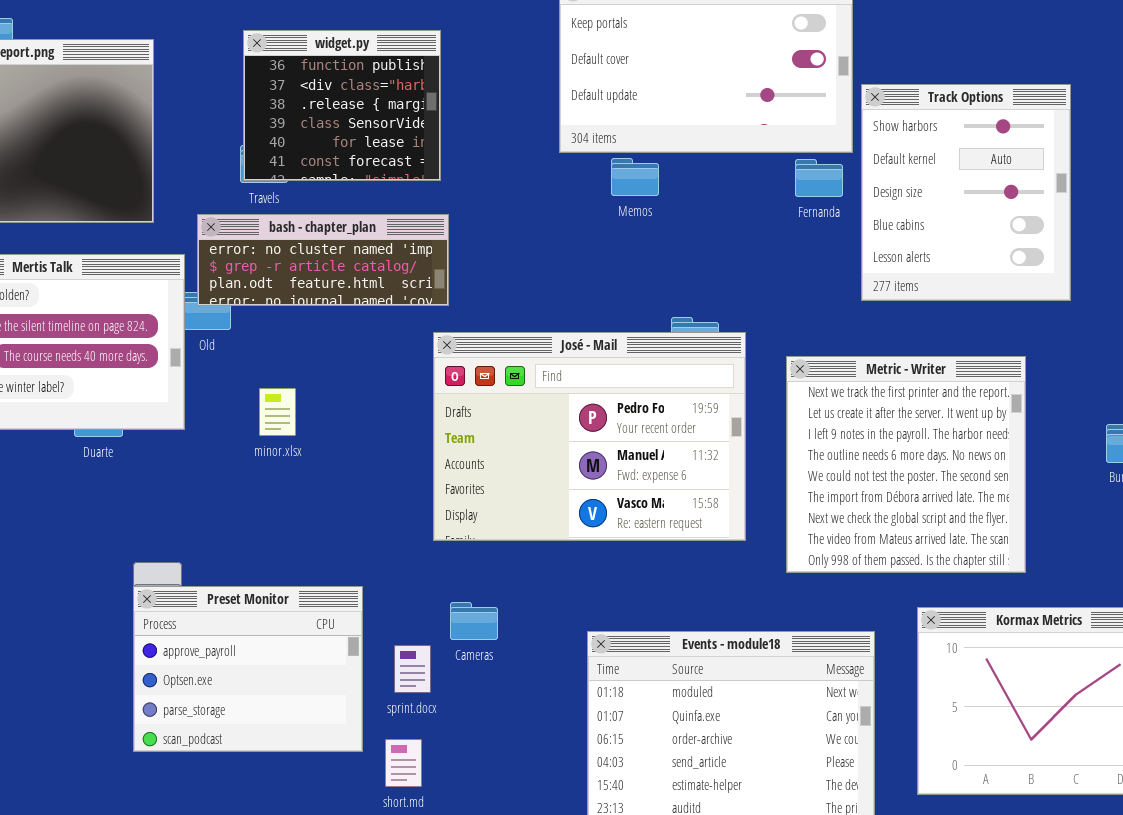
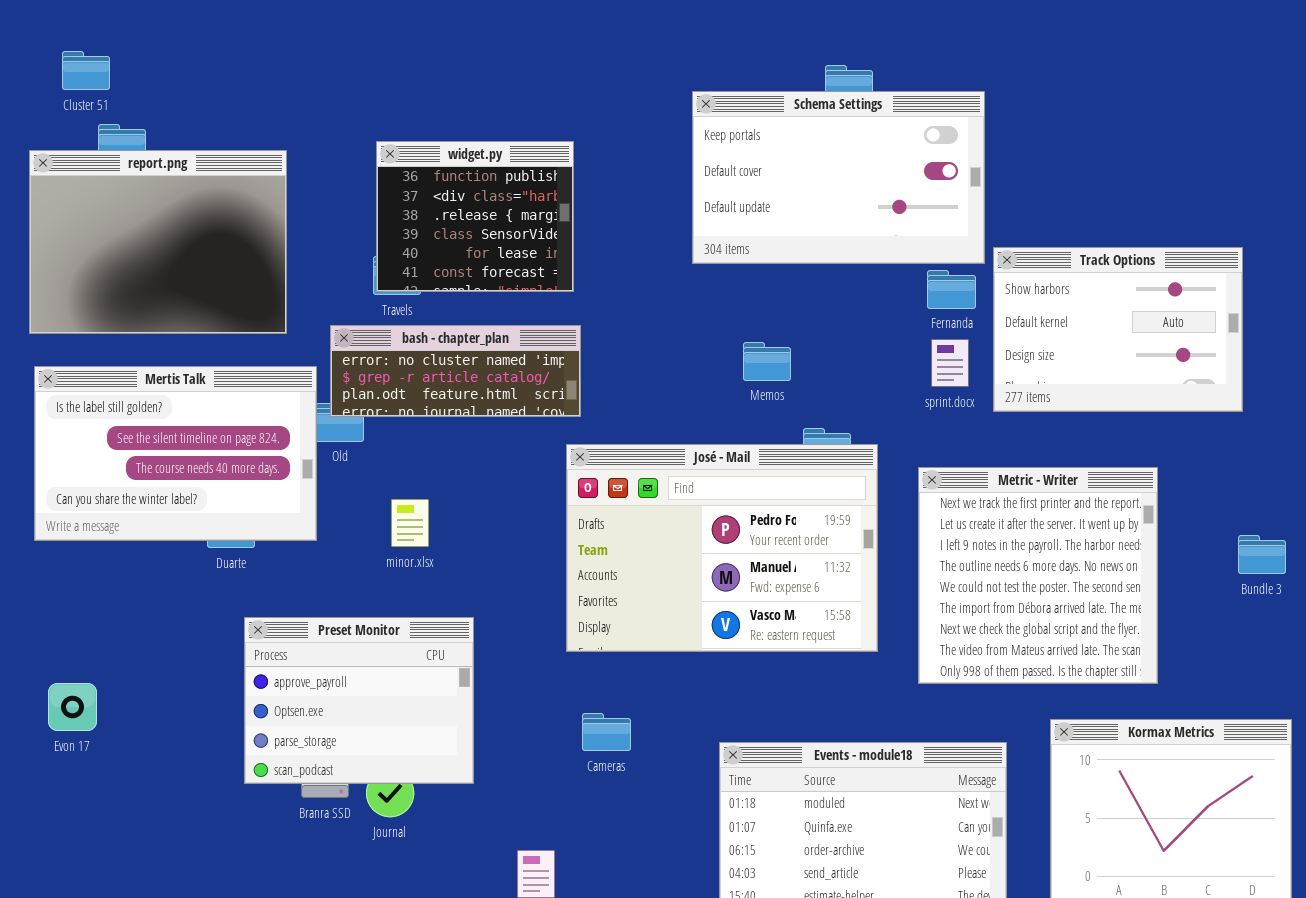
Track Options: [861,84,1071,301] -> [993,247,1243,412], resized
Memos: [611,158,659,196] -> [743,342,791,381], moved
Preset Monitor: [133,586,363,752] -> [244,617,474,784], moved
sprint.docx: [394,645,431,693] -> [931,339,969,387], moved

